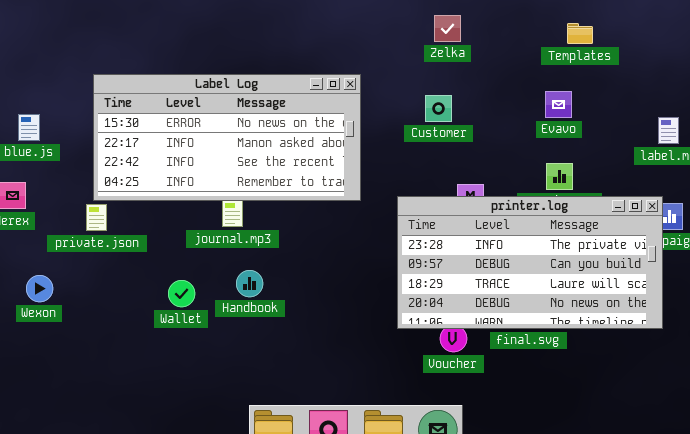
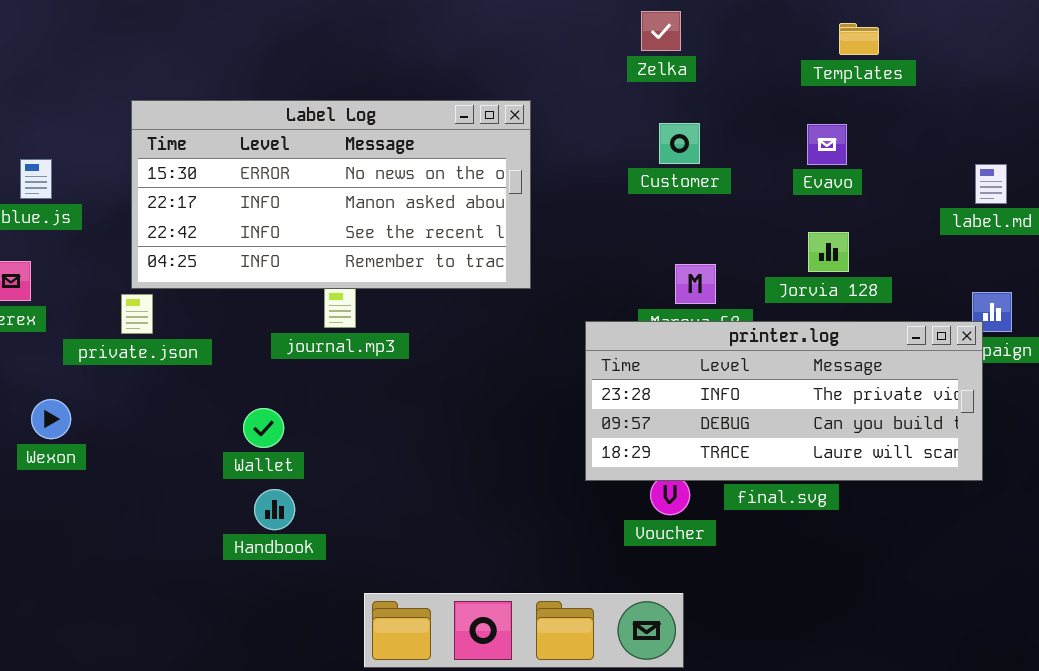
Customer: [425,95,452,122] -> [659,123,700,164], moved
printer.log: [397,196,663,329] -> [585,321,983,481], resized
Handbook: [236,270,263,297] -> [254,489,295,530], moved

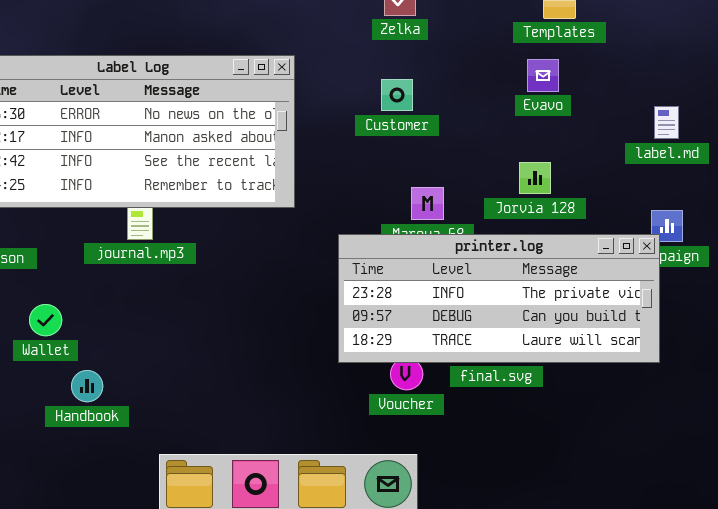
Customer: [659,123,700,164] -> [381,79,413,111], moved
Evavo: [807,124,847,165] -> [527,59,559,92], moved
Wallet: [243,408,284,448] -> [29,304,62,336], moved

